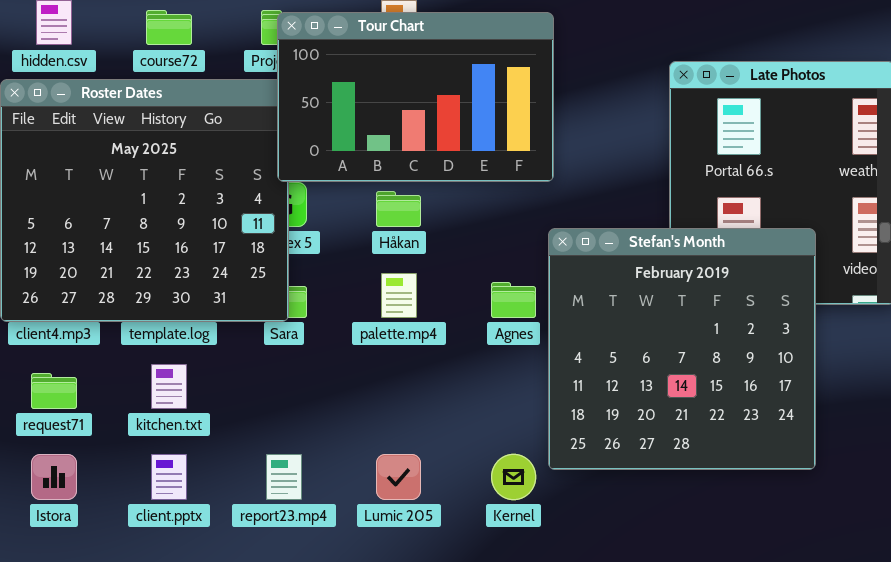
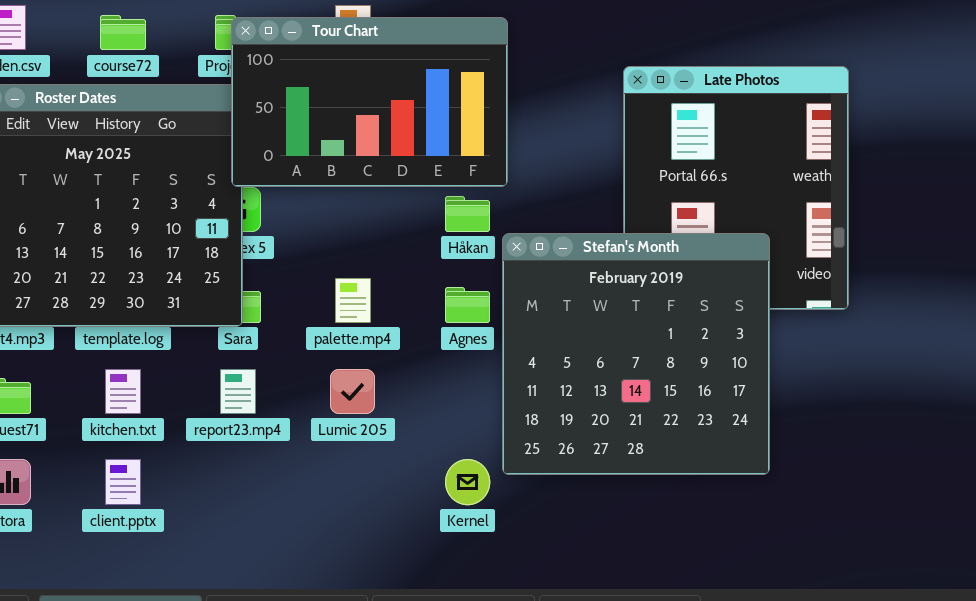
Håkan: [376,191,421,227] -> [445,196,490,232], moved
report23.mp4: [266,454,302,500] -> [220,369,256,414], moved
Lumic 205: [376,454,421,500] -> [330,369,375,414], moved

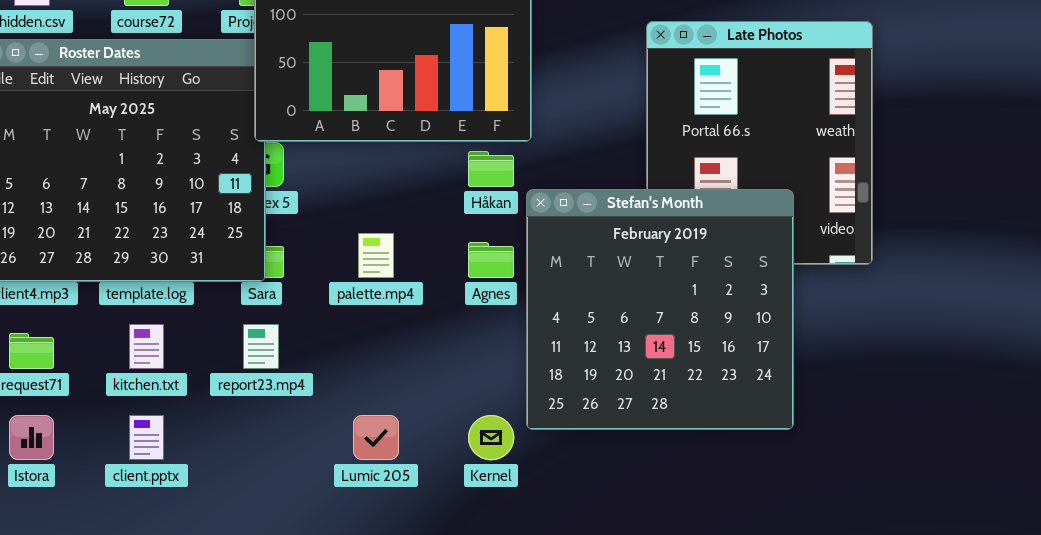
Lumic 205: [330,369,375,414] -> [353,415,399,460], moved

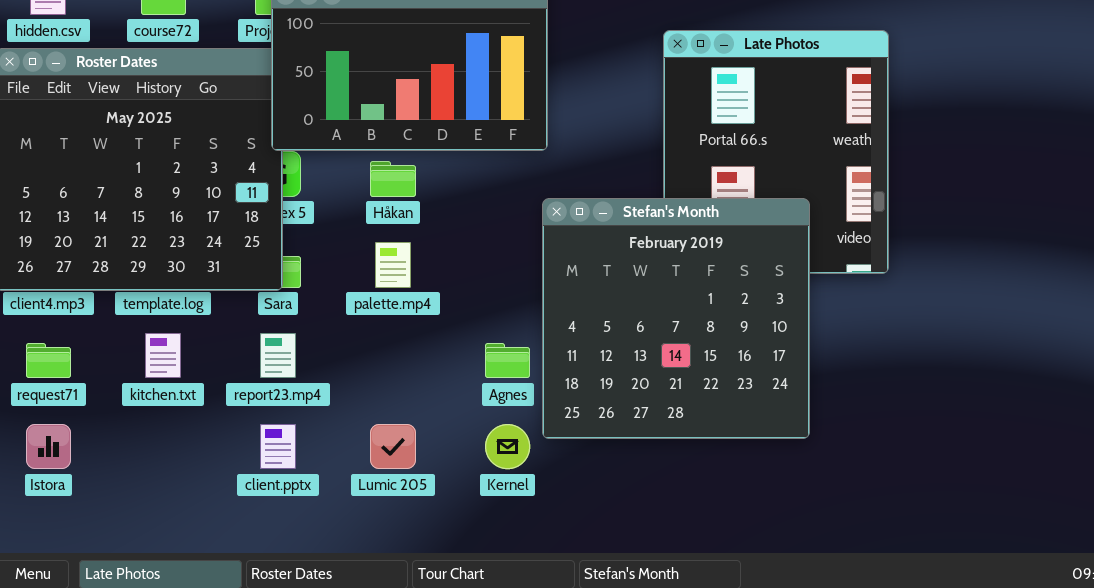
Håkan: [468,151,514,187] -> [370,161,416,197], moved
Agnes: [468,242,514,278] -> [485,343,530,378], moved
client.pptx: [129,415,164,460] -> [260,424,296,469], moved

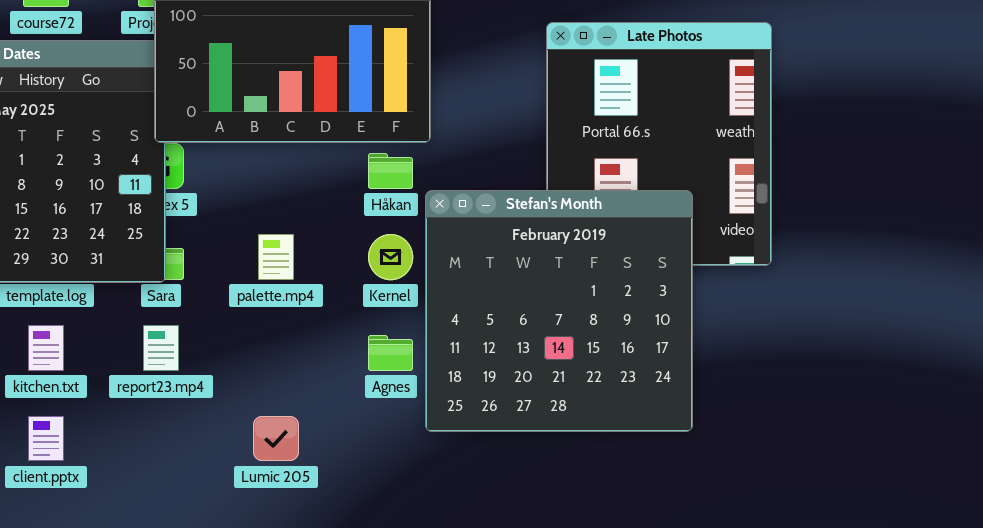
Håkan: [370,161,416,197] -> [368,153,413,189], moved
client.pptx: [260,424,296,469] -> [28,416,64,461], moved
Kernel: [485,424,530,469] -> [368,234,413,280], moved

